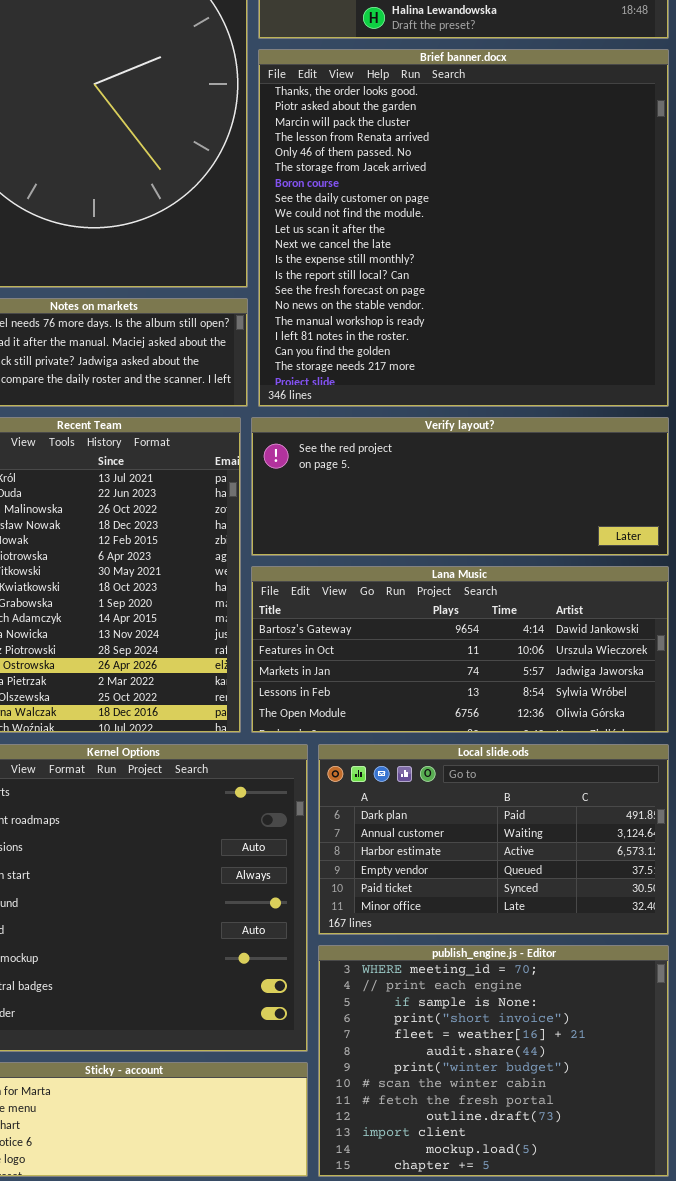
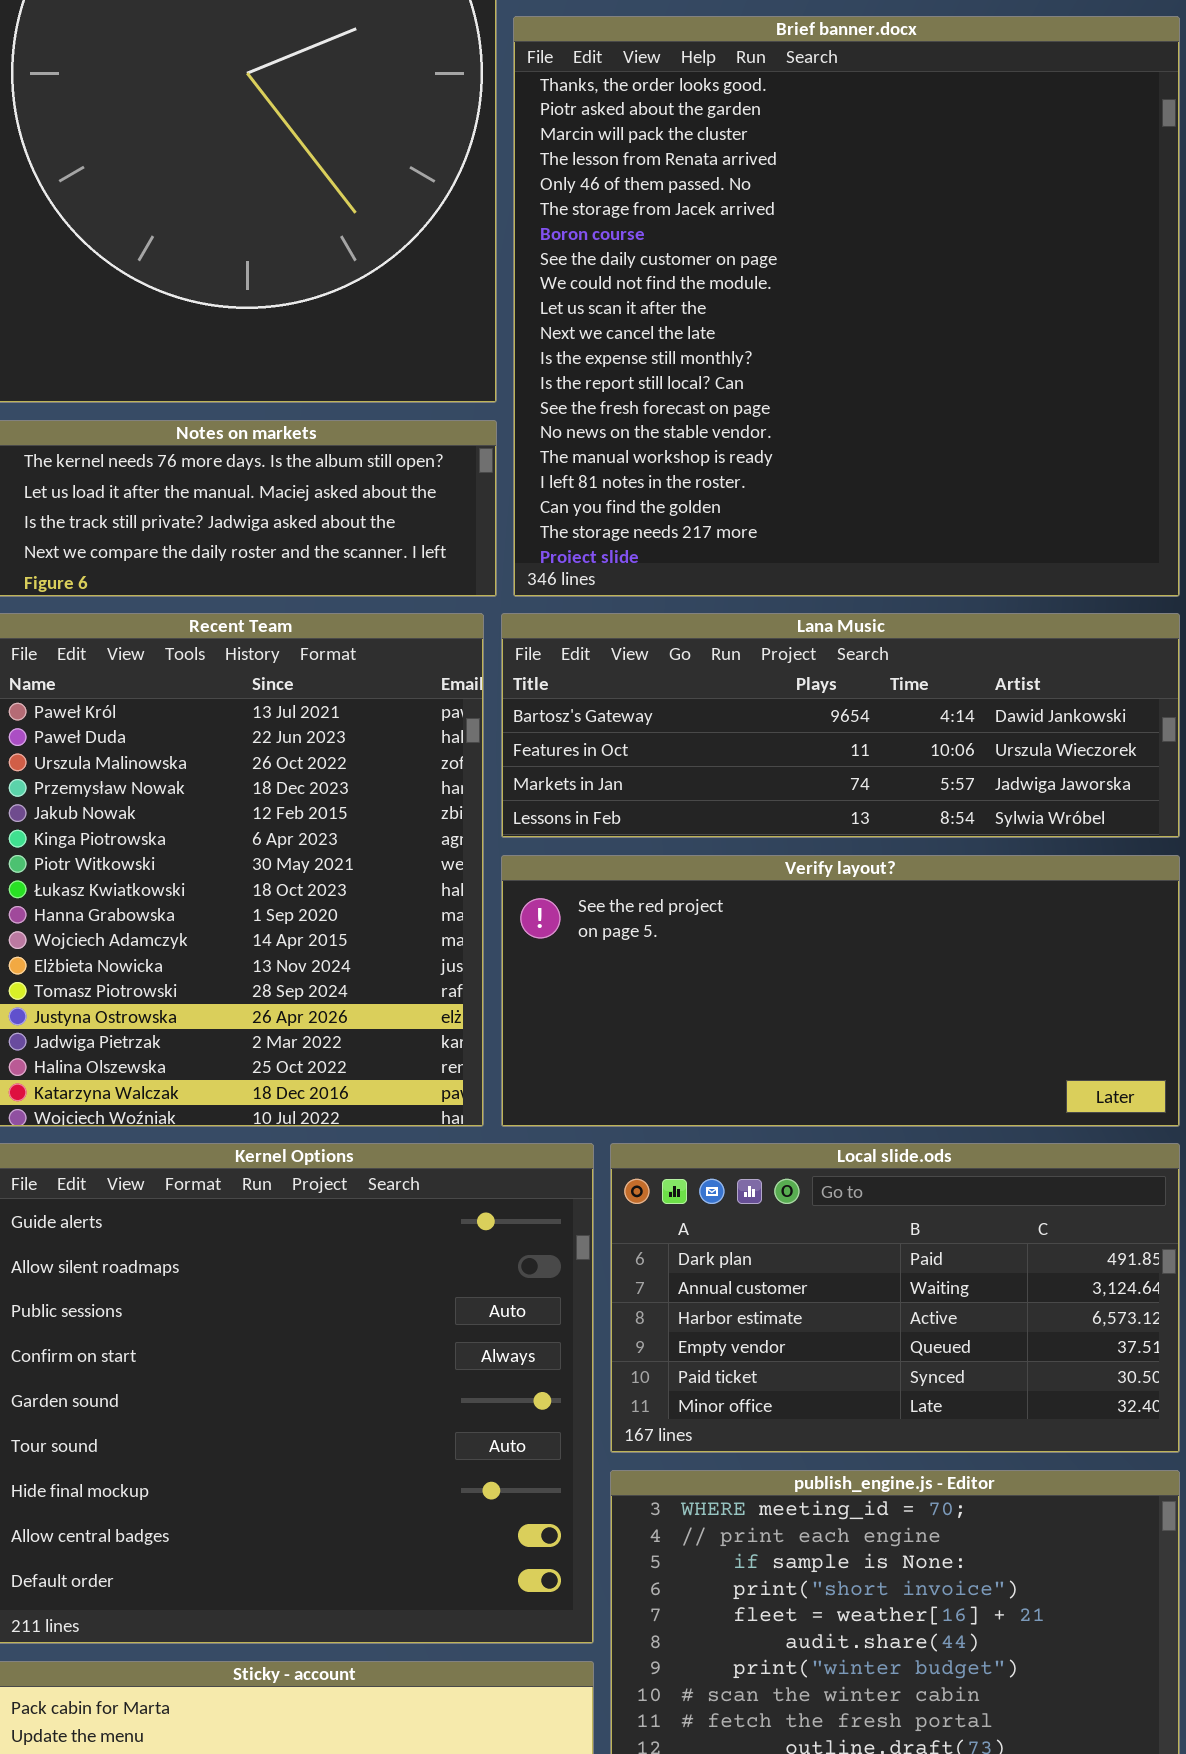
Verify layout?: [251,417,669,556] -> [501,855,1180,1127], moved, resized
Lana Music: [251,566,669,733] -> [501,613,1180,838], moved, resized

